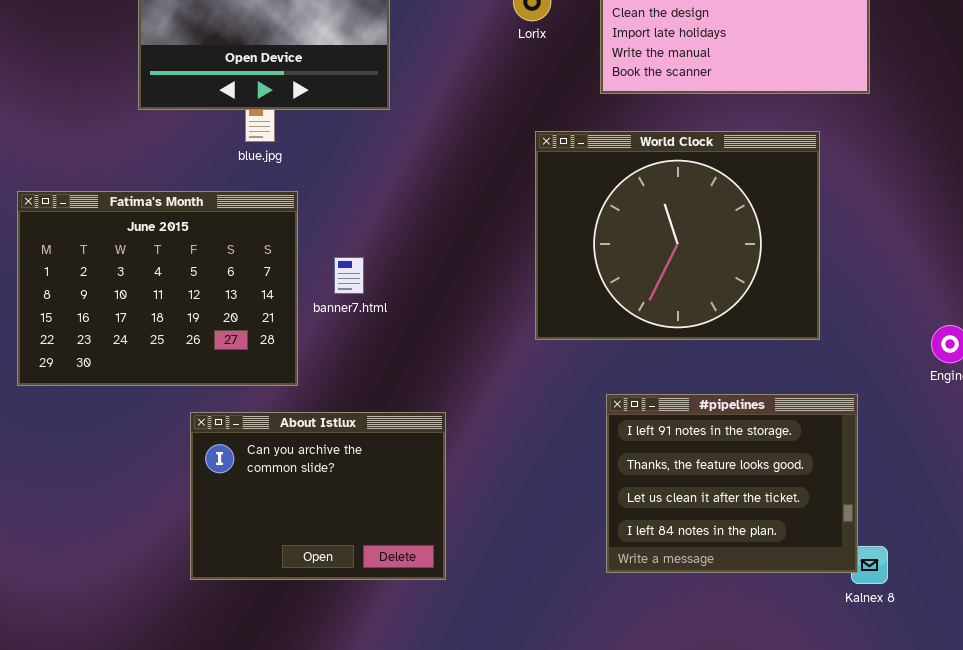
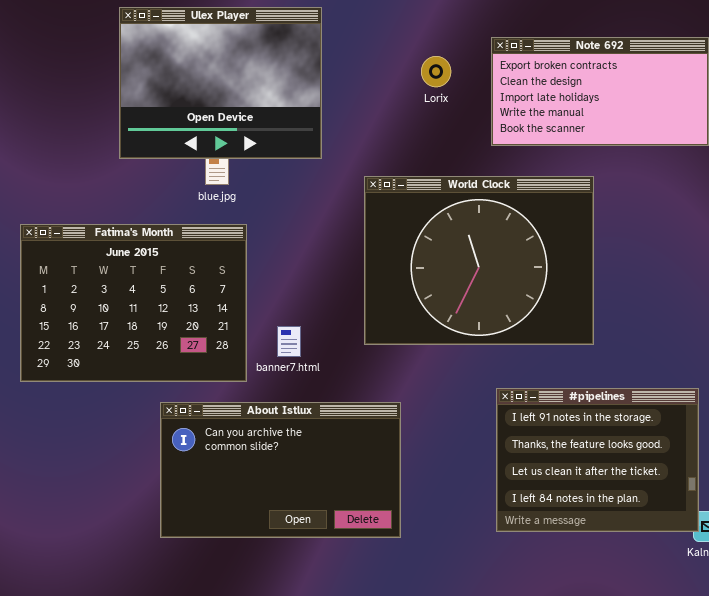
World Clock: [535,131,820,340] -> [364,176,594,345], moved
banner7.html: [334,257,364,294] -> [277,326,301,357], moved
About Istlux: [190,412,446,580] -> [160,402,401,538], resized

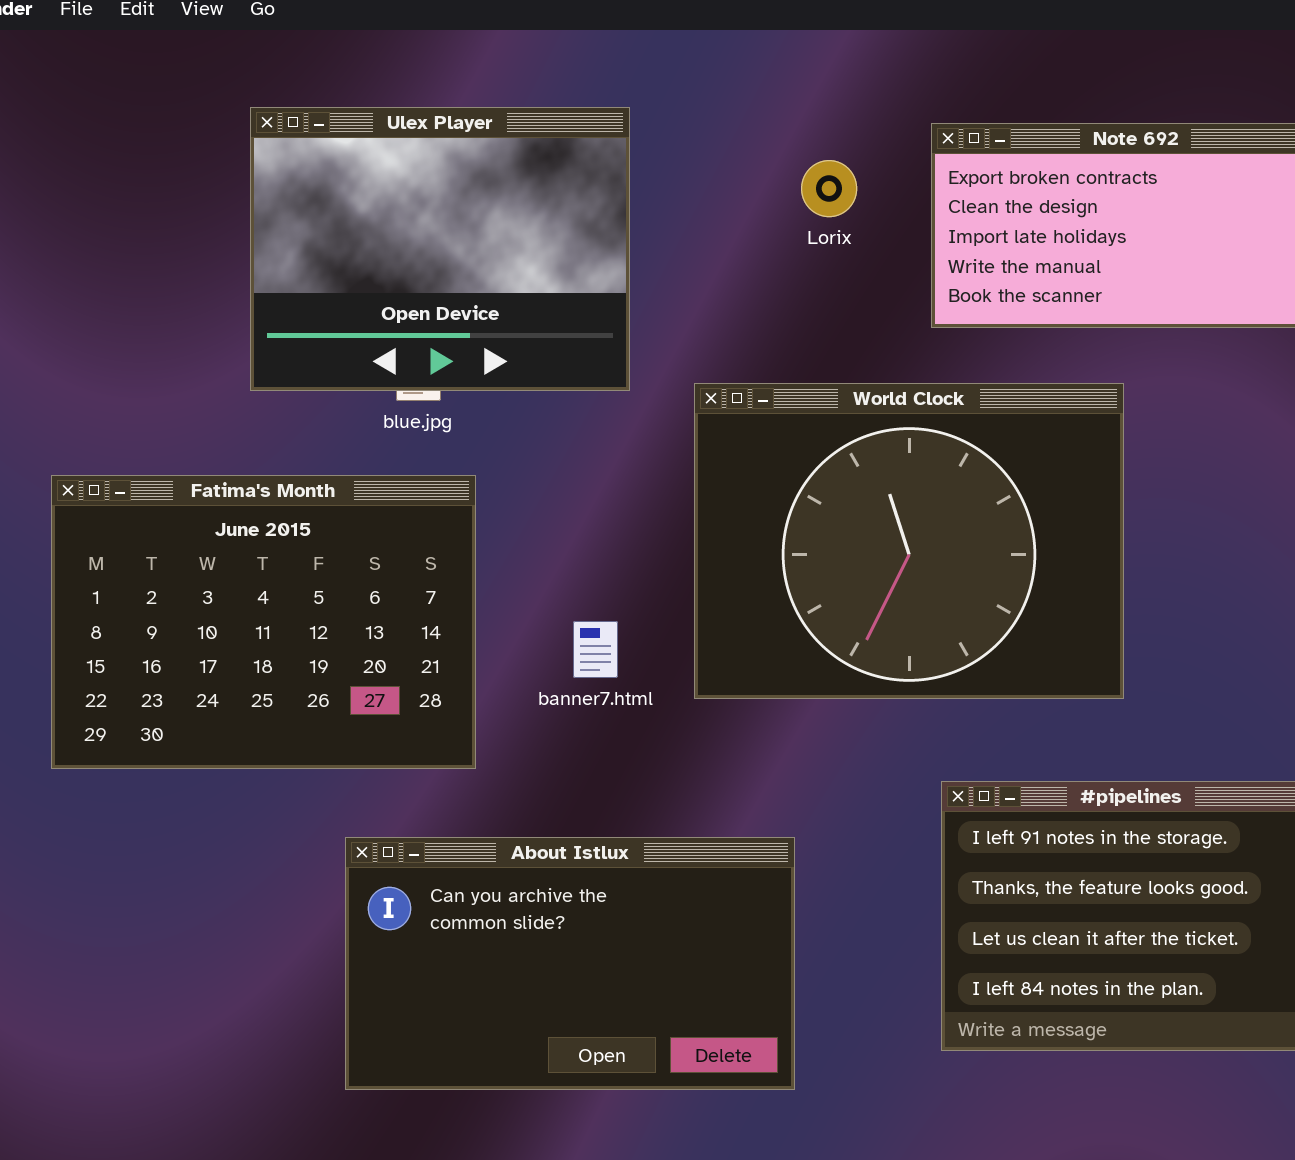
Ulex Player: [119,7,322,159] -> [250,107,630,391], moved
banner7.html: [277,326,301,357] -> [573,621,618,678], moved
About Istlux: [160,402,401,538] -> [345,837,795,1090], moved

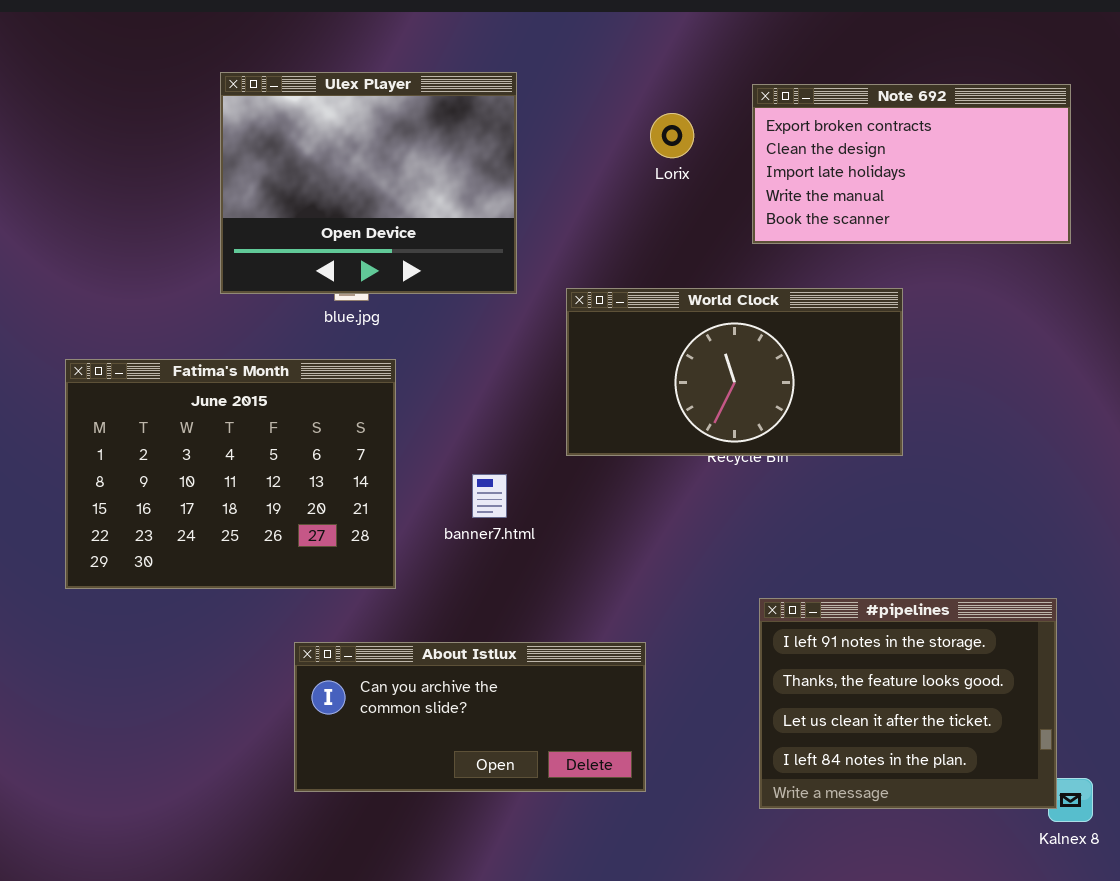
World Clock: [694,383,1124,699] -> [566,288,903,456], resized
About Istlux: [345,837,795,1090] -> [294,642,646,792], resized

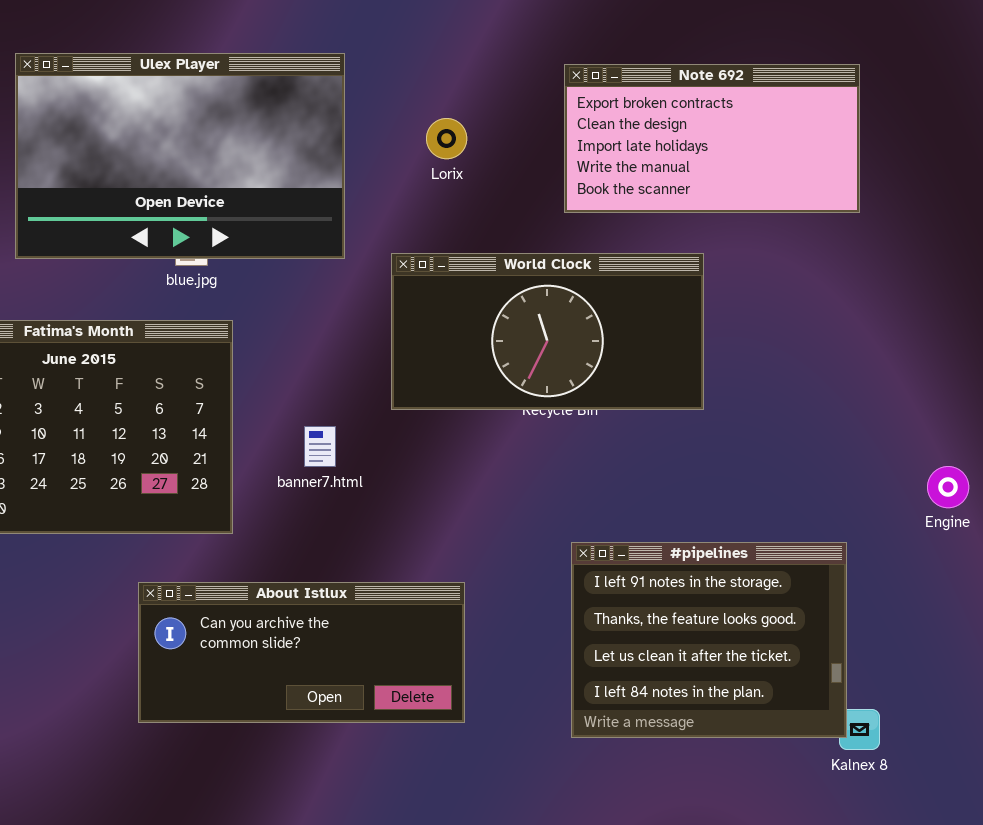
Ulex Player: [220,72,517,294] -> [15,53,345,259], resized
Lorix: [650,113,694,158] -> [426,118,467,159], moved

